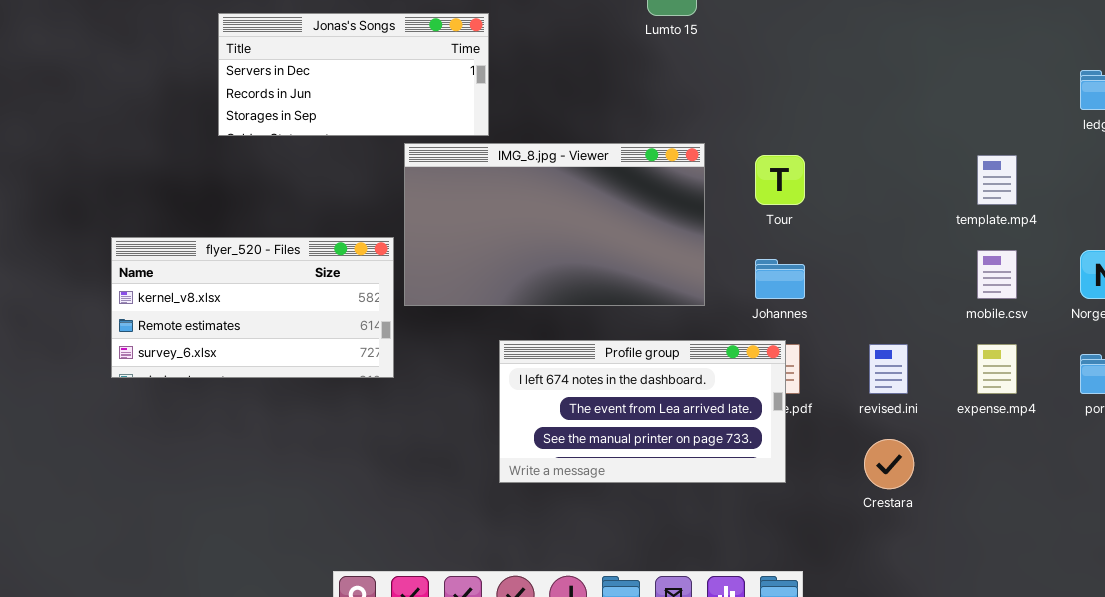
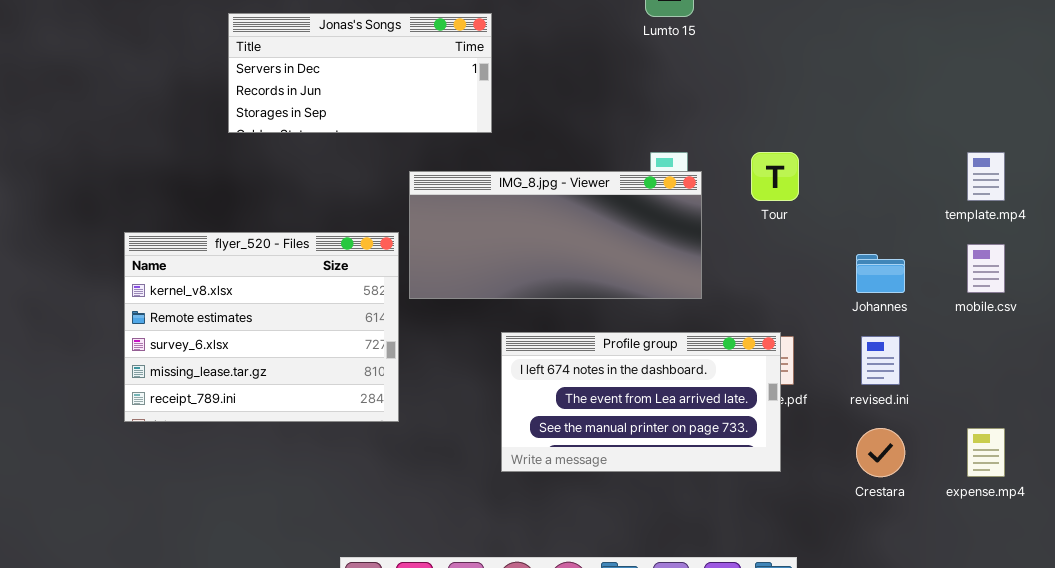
IMG_8.jpg - Viewer: [404,143,705,306] -> [409,171,702,299], resized
flyer_520 - Files: [111,237,394,378] -> [124,232,399,422], resized
Johannes: [755,259,805,299] -> [856,254,905,293], moved
expense.mp4: [977,344,1017,394] -> [967,428,1005,477], moved

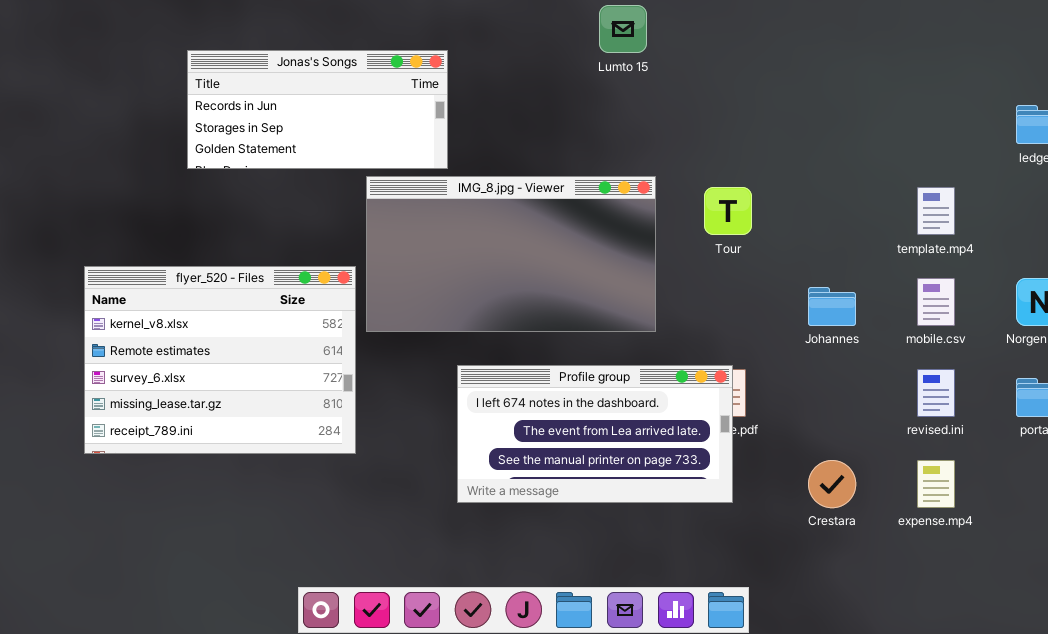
Jonas's Songs: [228,13,492,133] -> [187,50,448,169], scrolled down 1 row
IMG_8.jpg - Viewer: [409,171,702,299] -> [366,176,656,332], resized
revised.ini: [861,336,900,385] -> [917,369,955,417], moved

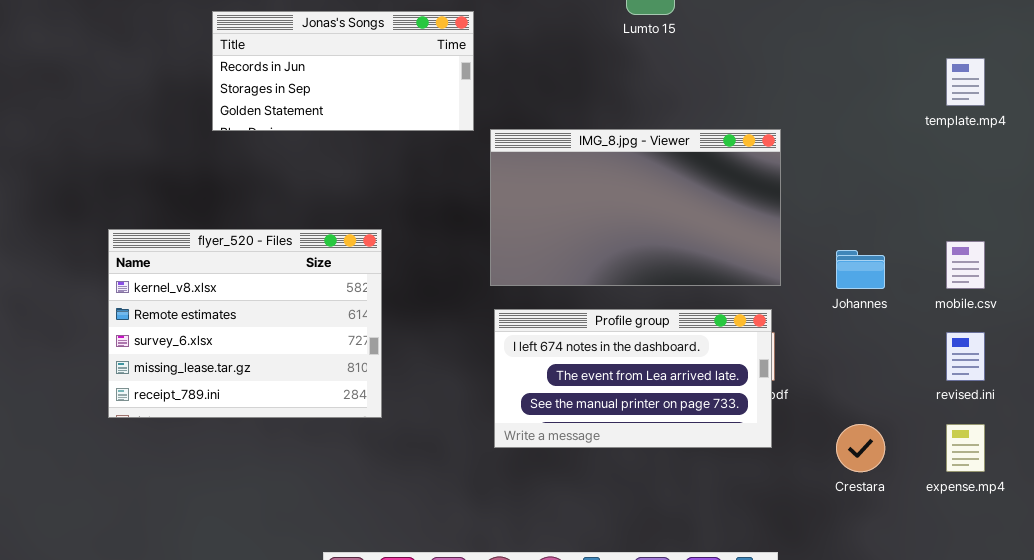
IMG_8.jpg - Viewer: [366,176,656,332] -> [490,129,781,286], moved
template.mp4: [917,187,955,235] -> [946,58,985,106], moved
Profile group: [457,365,733,503] -> [494,309,772,448], moved

